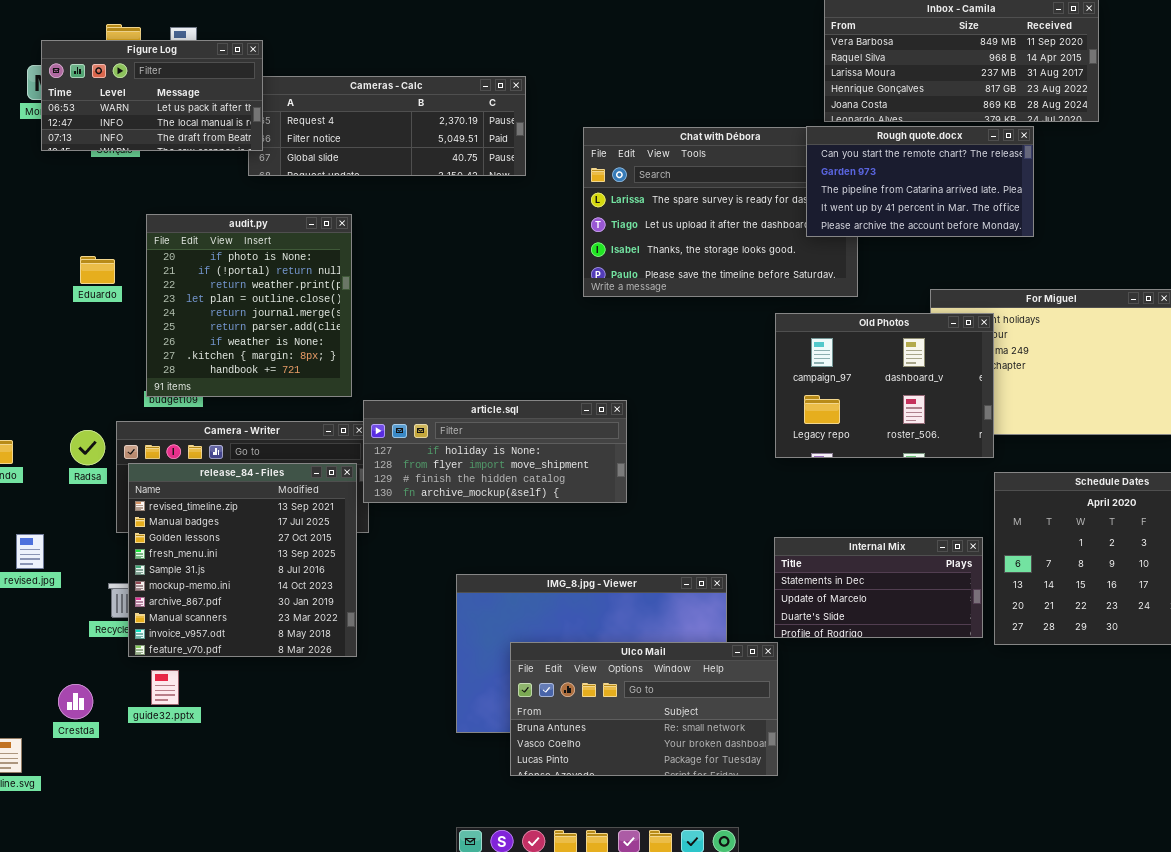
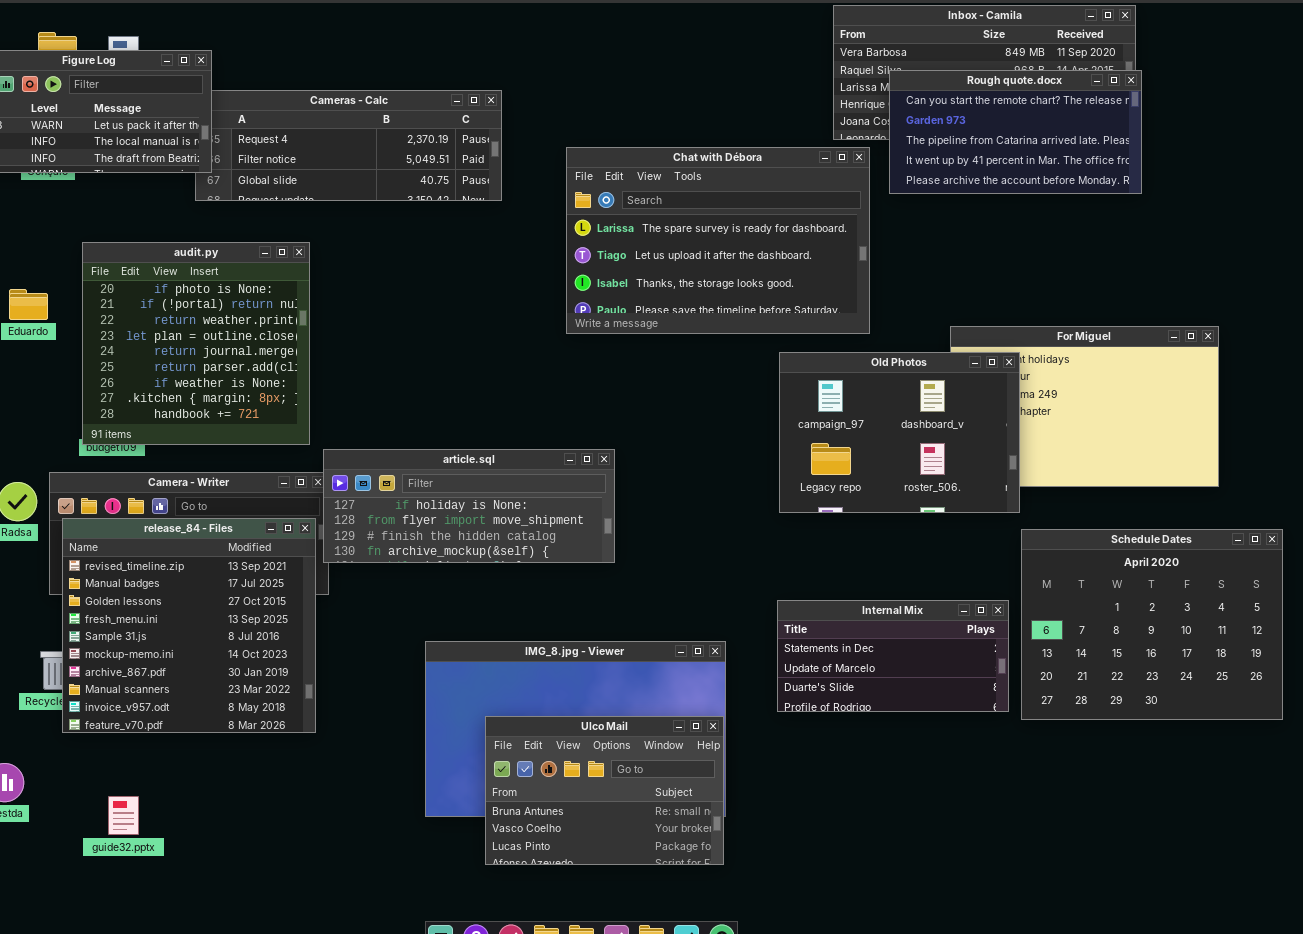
Rough quote.docx: [806,126,1034,237] -> [889,70,1142,194], moved
Ulco Mail: [510,642,778,776] -> [485,716,724,865], resized
guide32.pptx: [151,670,179,705] -> [108,796,139,835], moved

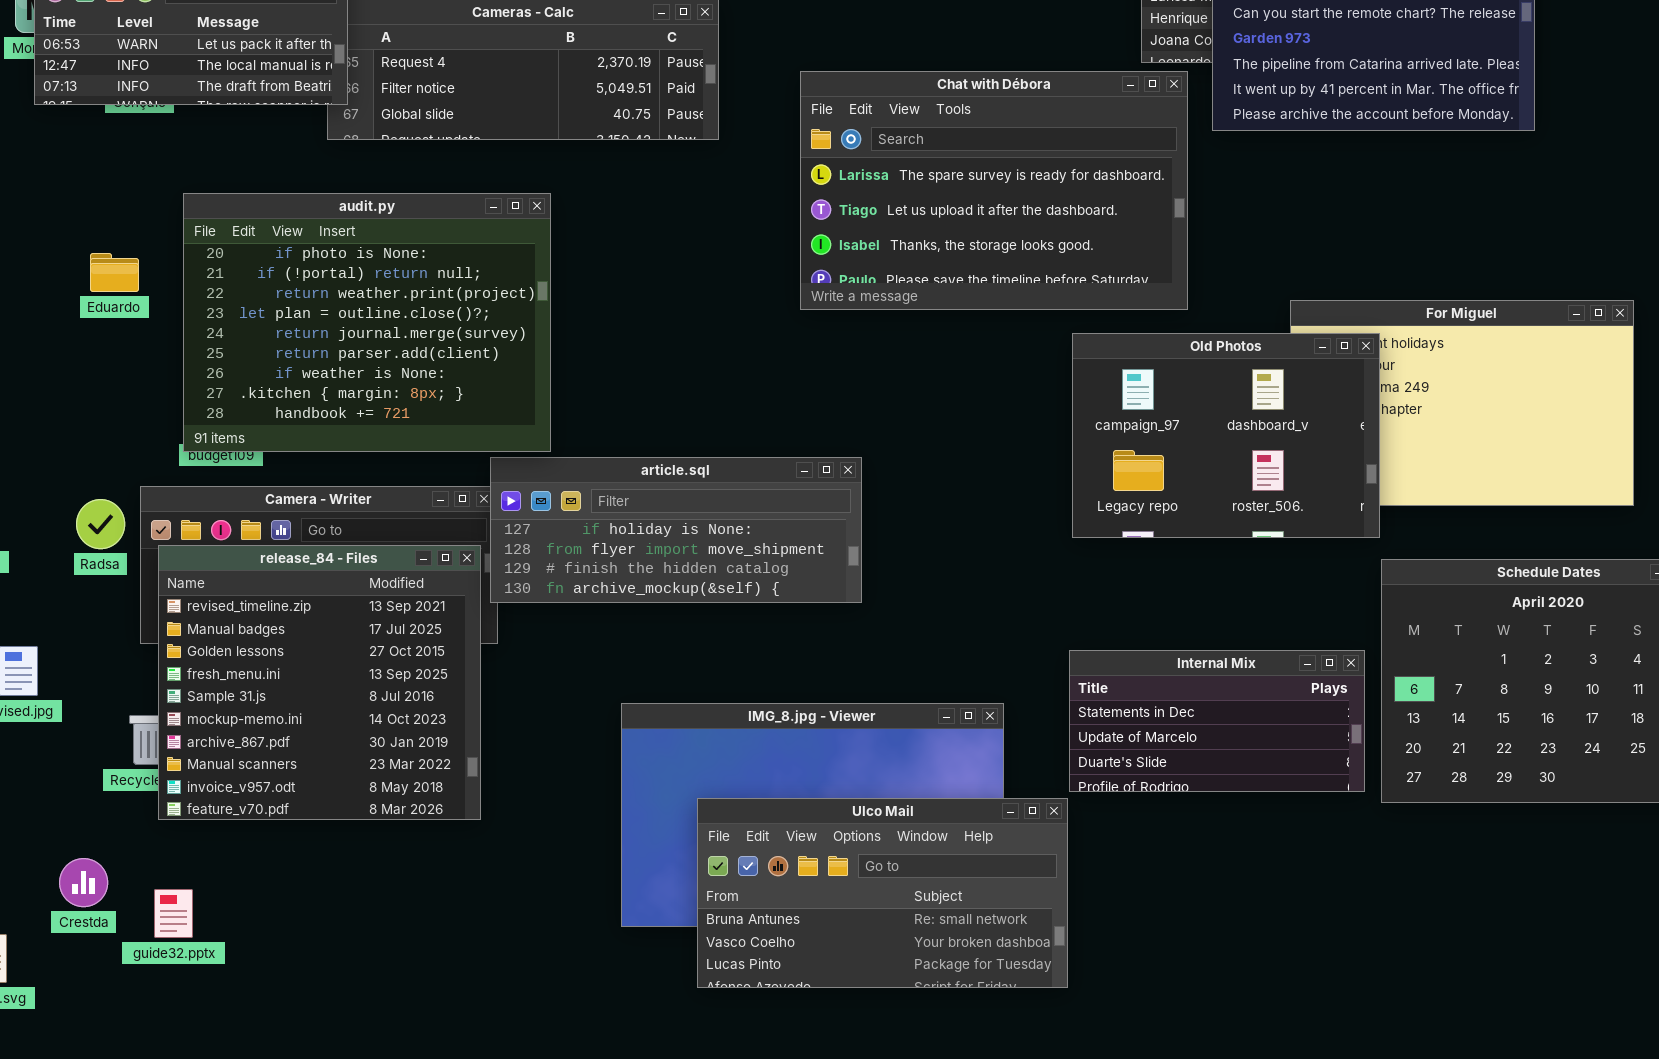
audit.py: [82,242,310,445] -> [183,193,551,452], resized
Ulco Mail: [485,716,724,865] -> [697,798,1068,988], resized
guide32.pptx: [108,796,139,835] -> [154,889,193,938], moved

